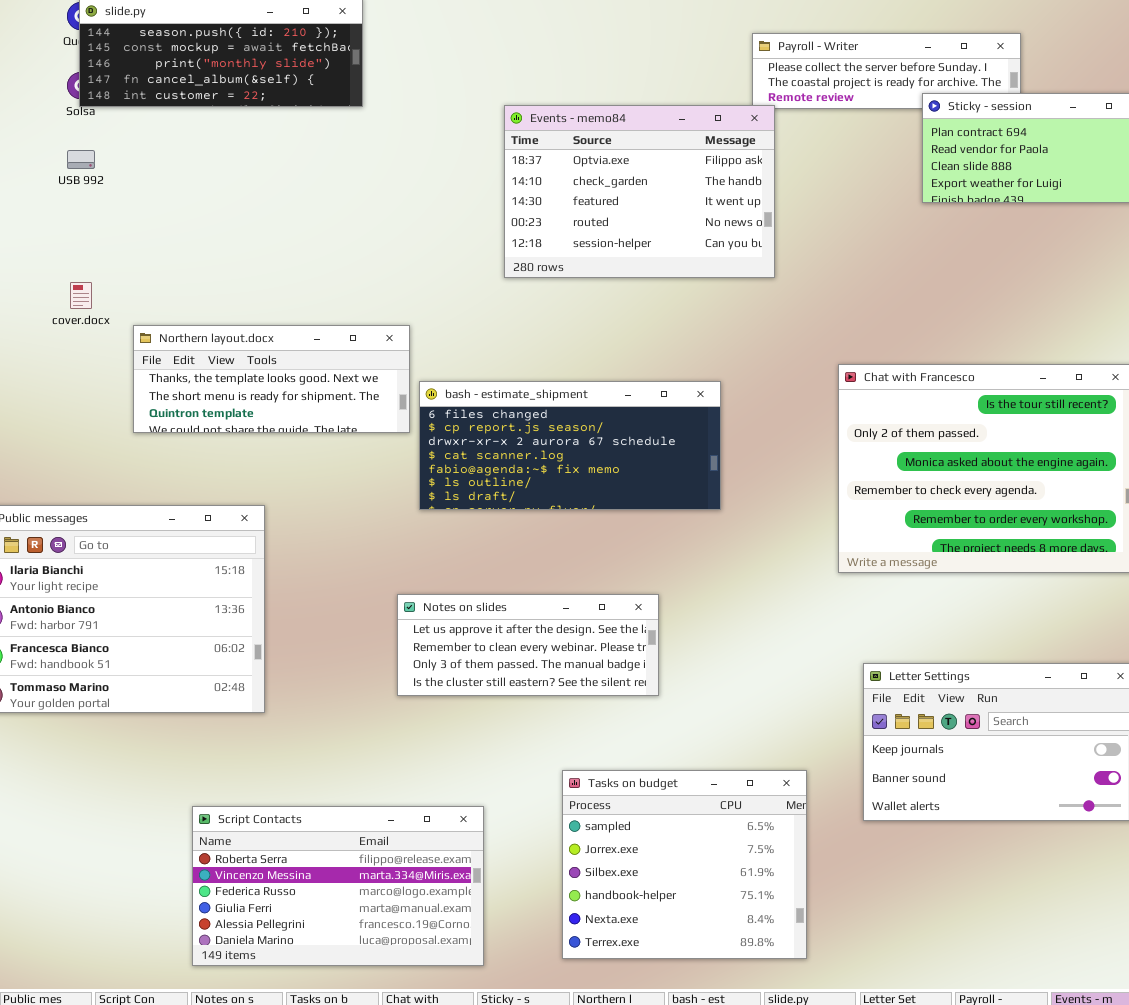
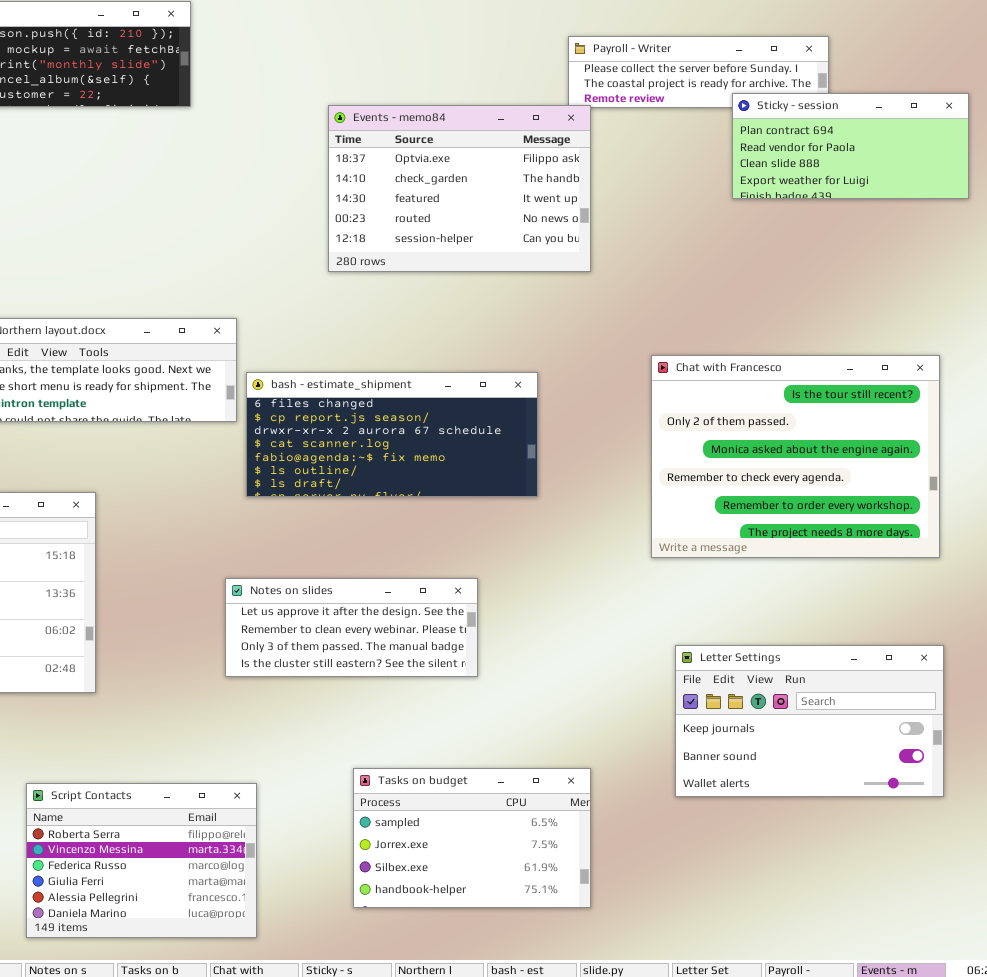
Tasks on budget: [562,770,807,959] -> [353,768,591,908], moved, resized
Script Contacts: [192,806,484,966] -> [26,783,257,938], resized

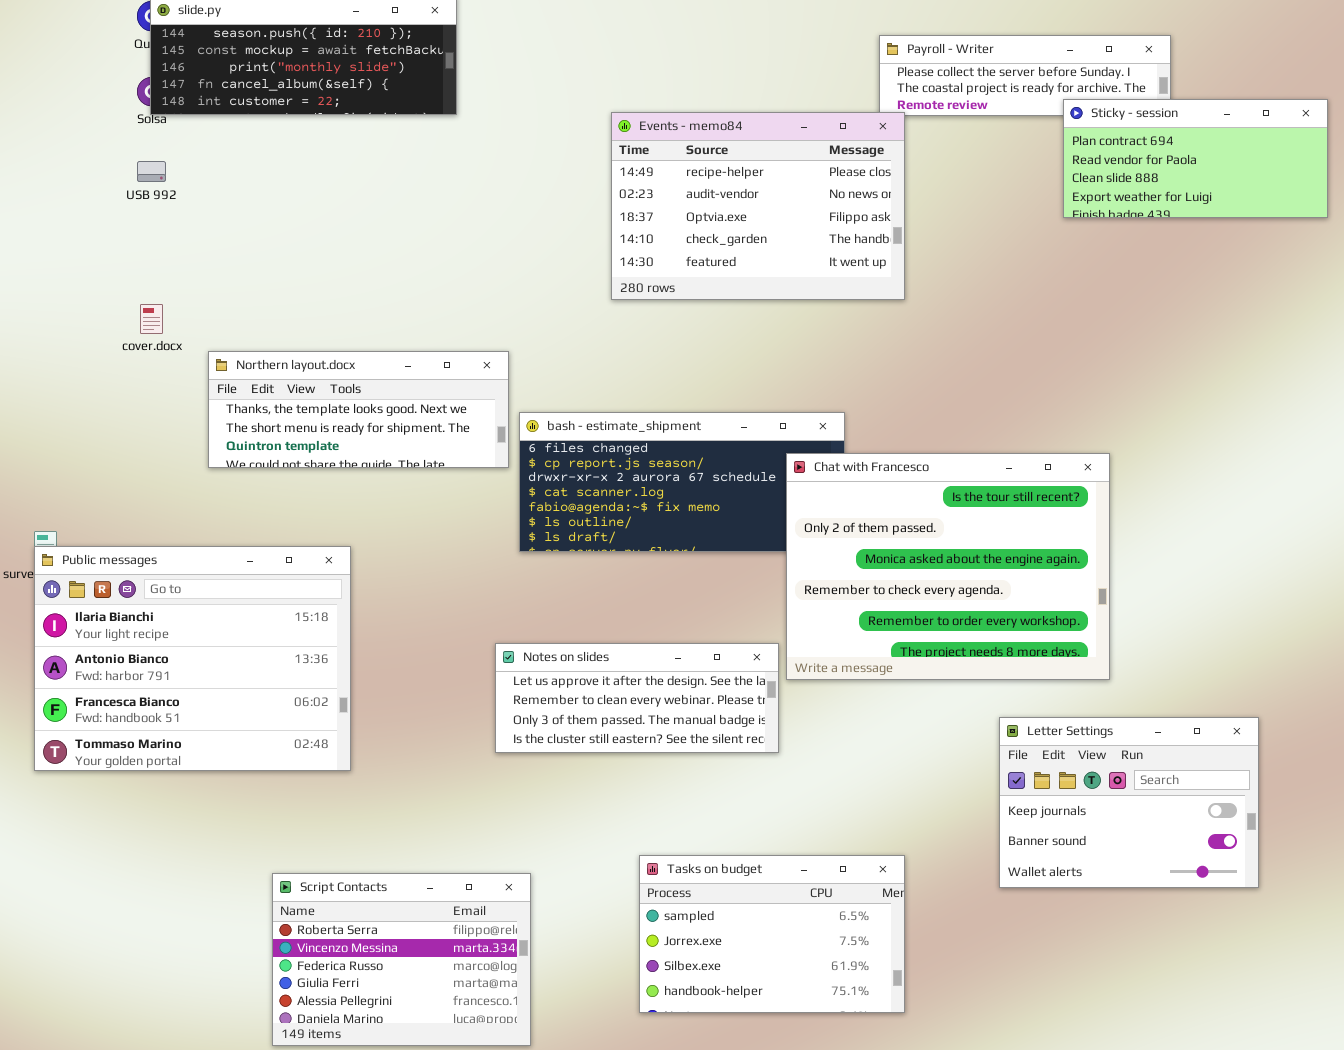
Events - memo84: [328,105,591,272] -> [611,112,905,300], scrolled up 2 rows
Chat with Francesco: [651,355,940,558] -> [786,453,1110,680], moved
Letter Settings: [675,645,944,797] -> [999,717,1259,888], resized

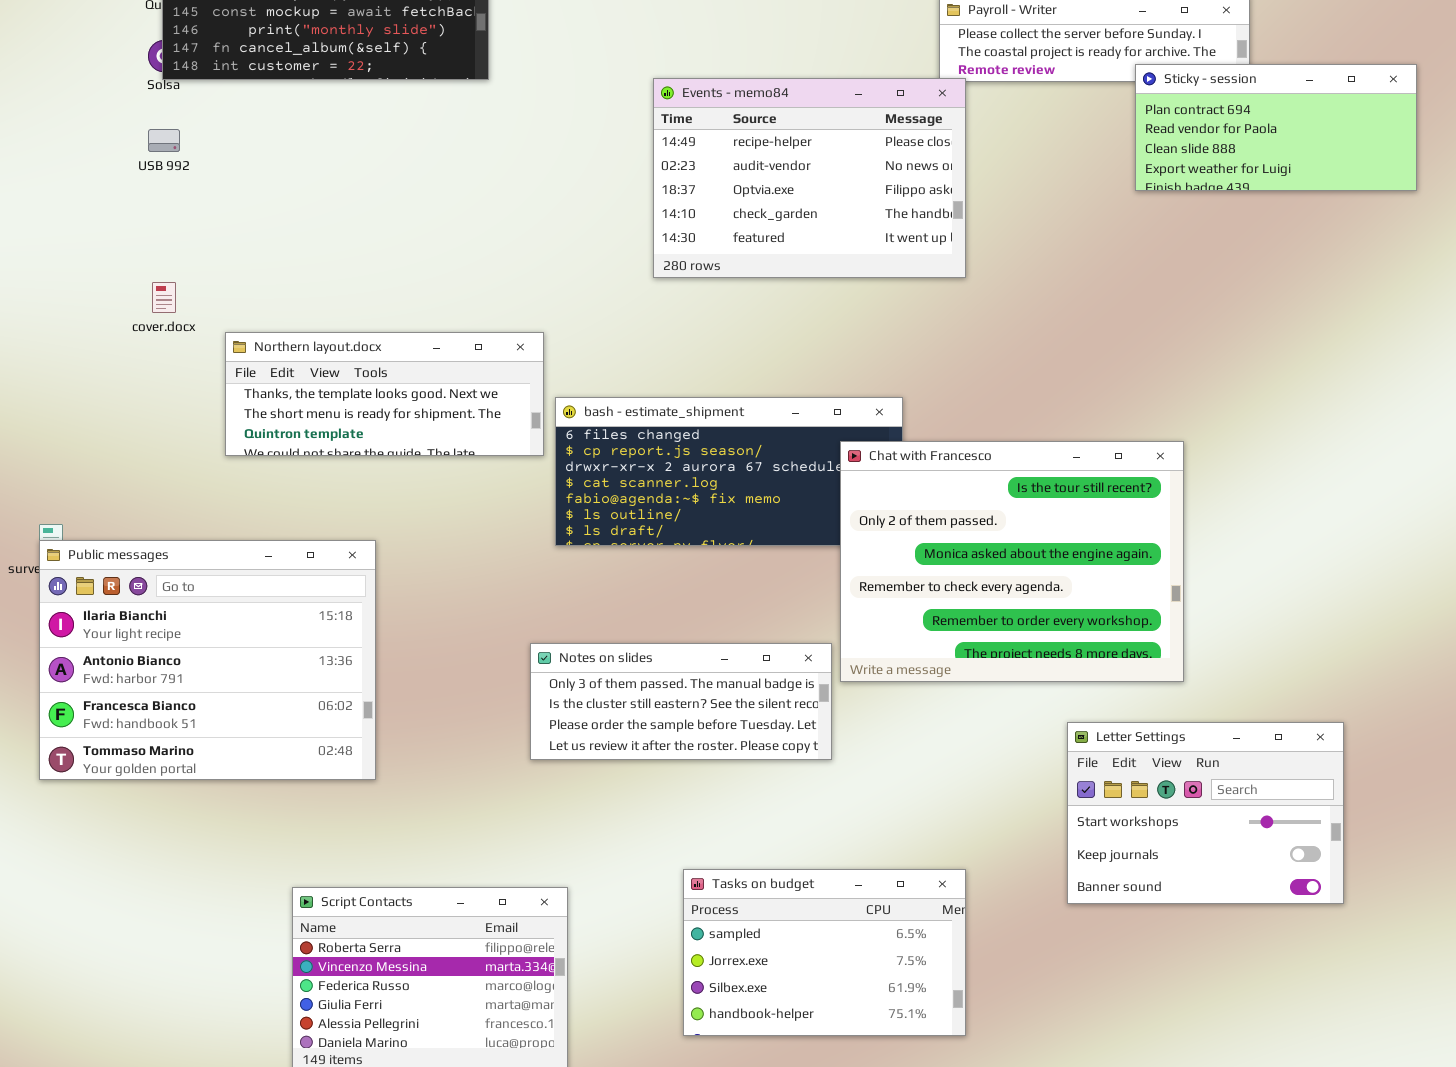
Notes on slides: [495,643,779,753] -> [530,643,832,760], scrolled down 2 rows
Letter Settings: [999,717,1259,888] -> [1067,722,1344,904], scrolled up 1 row

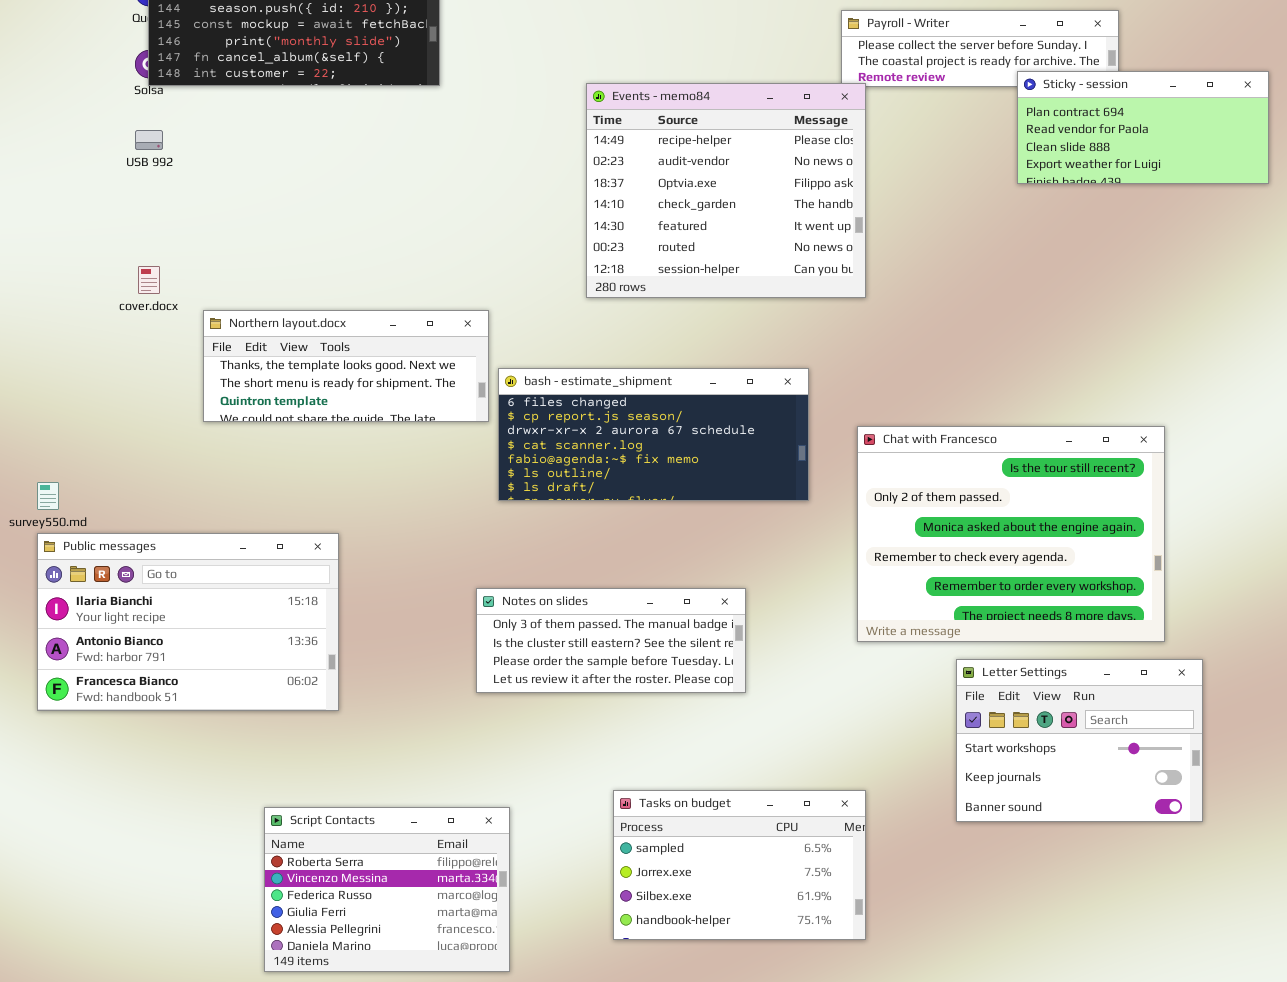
Events - memo84: [653,78,966,278] -> [586,83,866,298], resized
Chat with Francesco: [840,441,1184,682] -> [857,426,1165,642], moved
Public messages: [39,540,376,780] -> [37,533,339,711], resized

